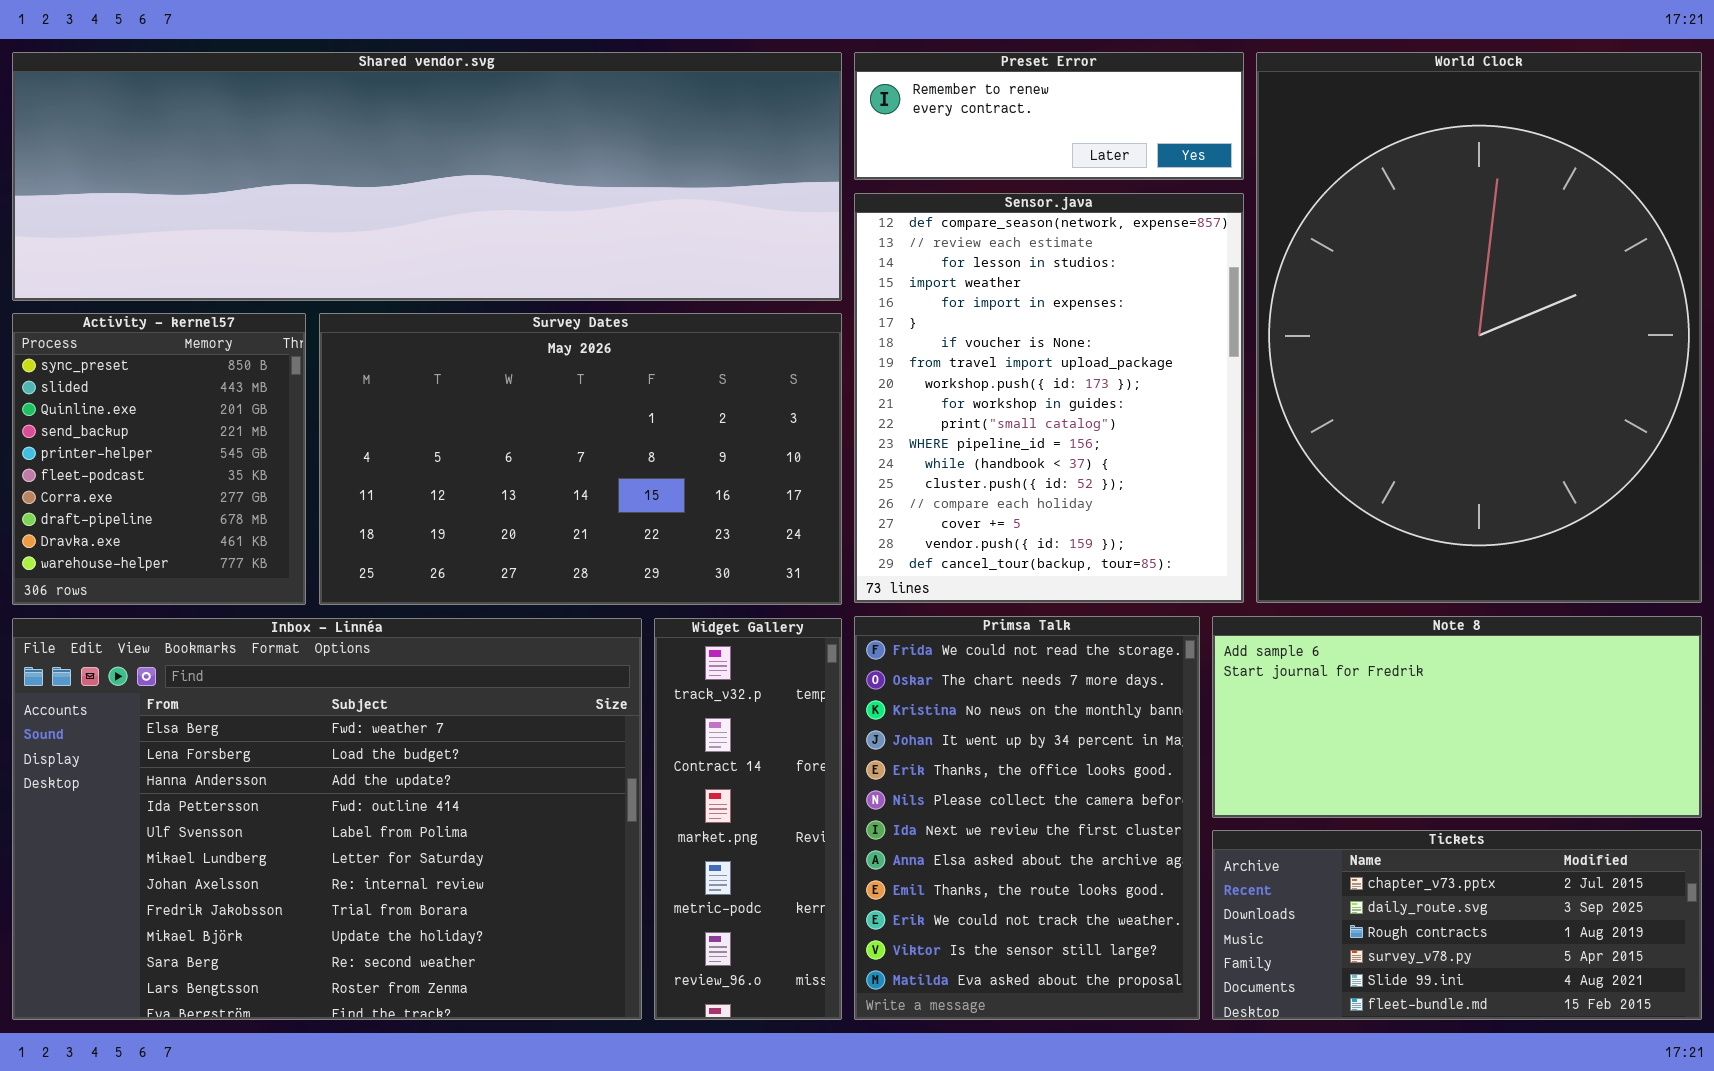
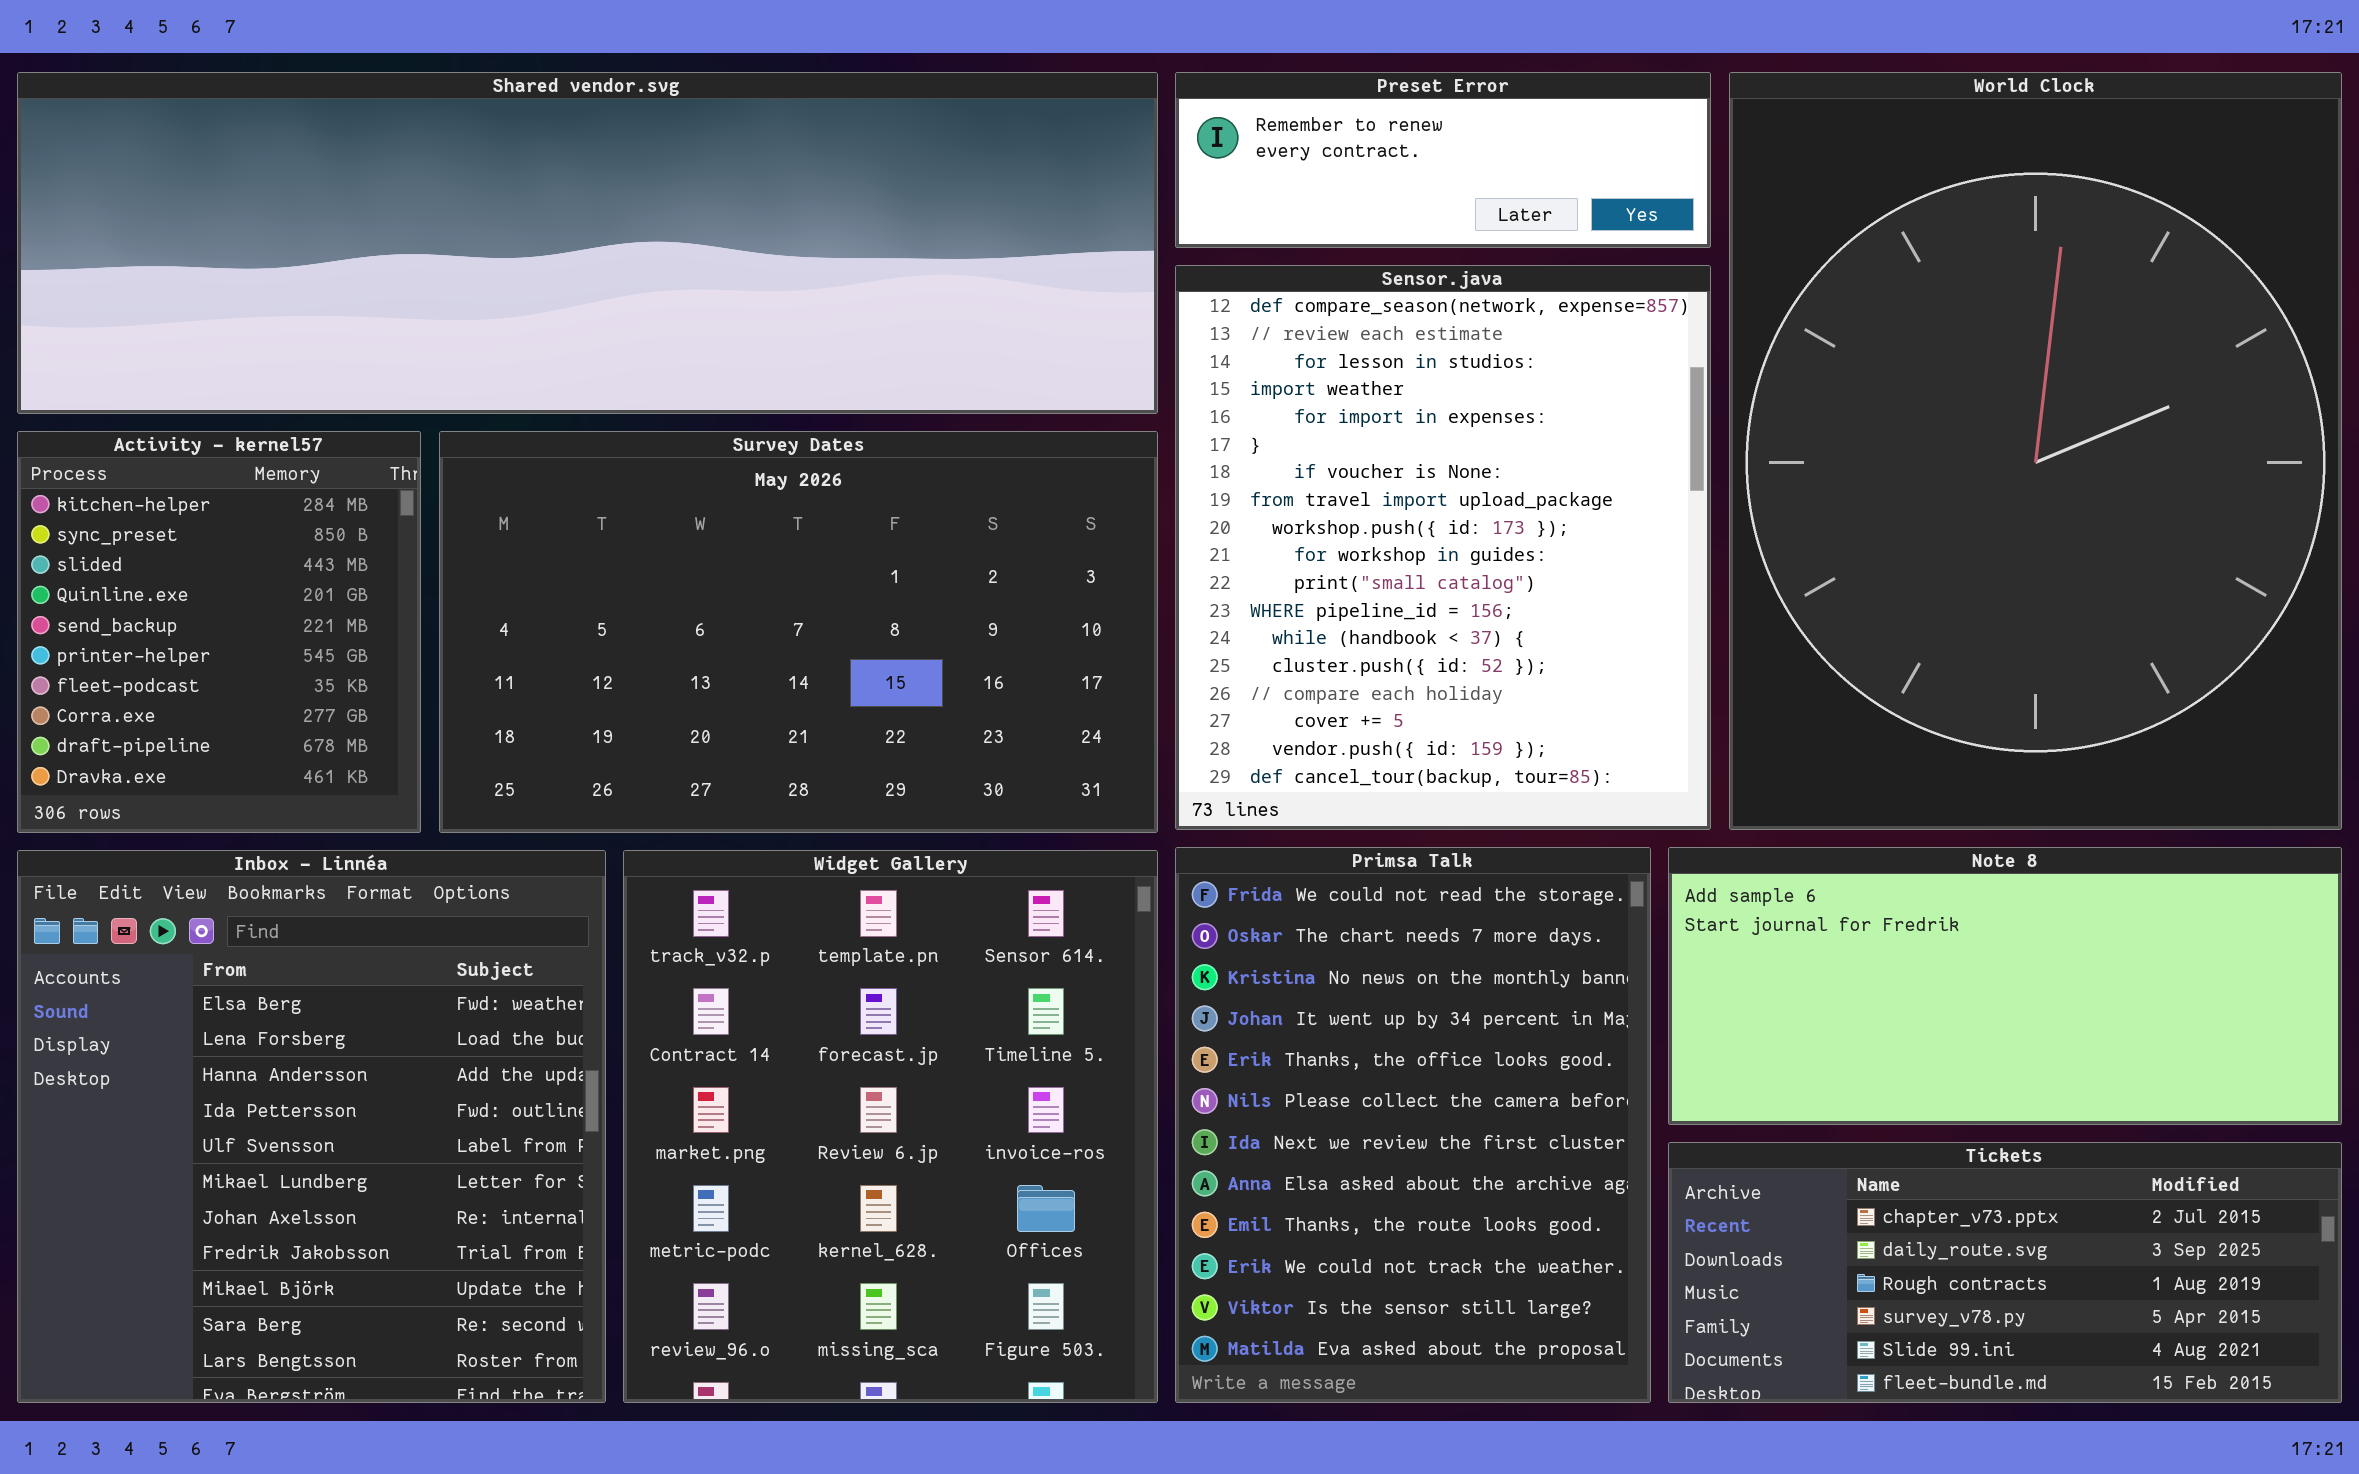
Activity - kernel57: [12,313,306,605] -> [17,431,421,833], scrolled up 1 row
Inbox - Linnéa: [12,618,642,1020] -> [17,850,606,1403], resized
Widget Gallery: [654,618,842,1020] -> [623,850,1158,1403], resized

